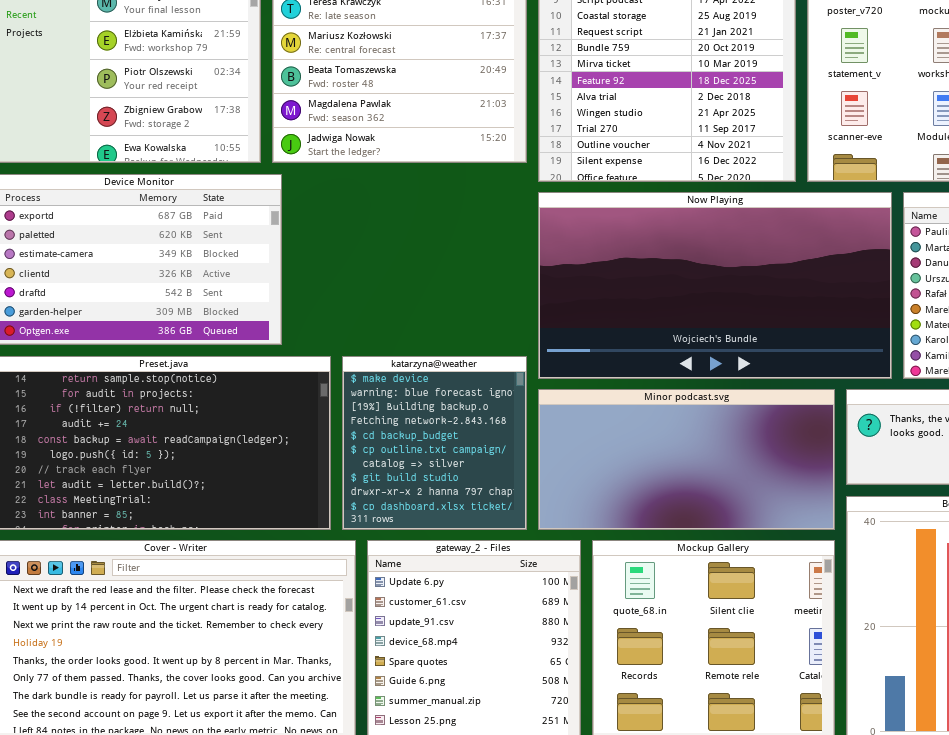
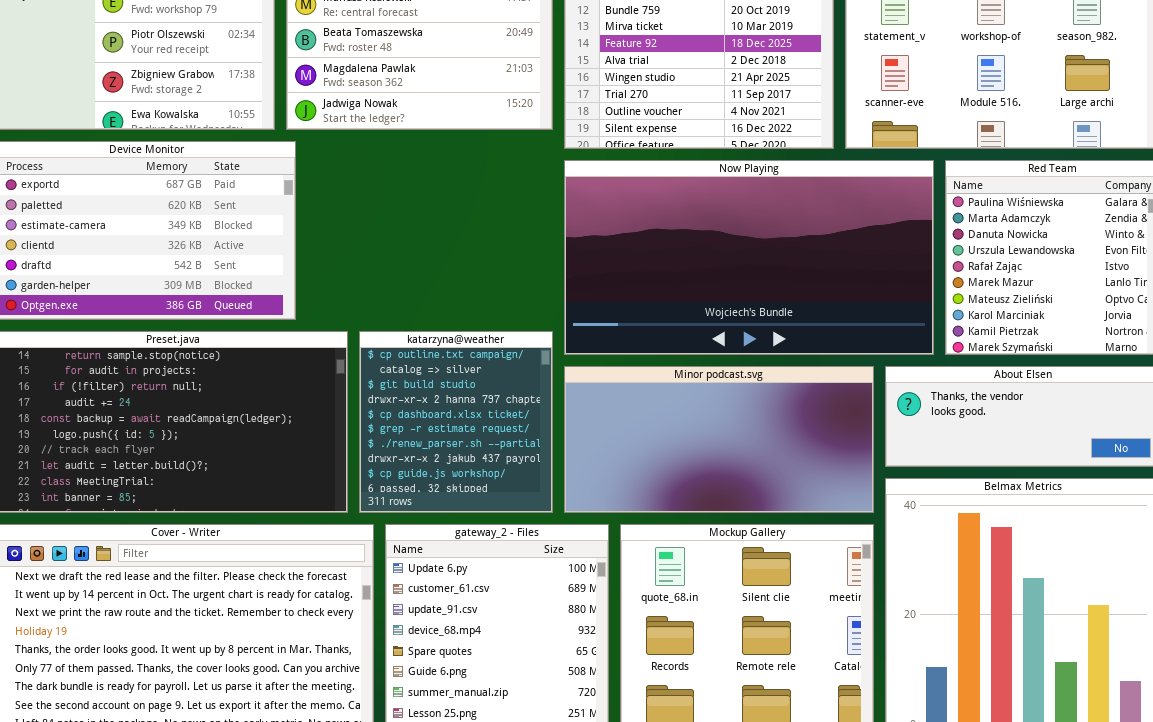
katarzyna@weather: [342,356,527,530] -> [359,331,553,513], scrolled down 5 rows

